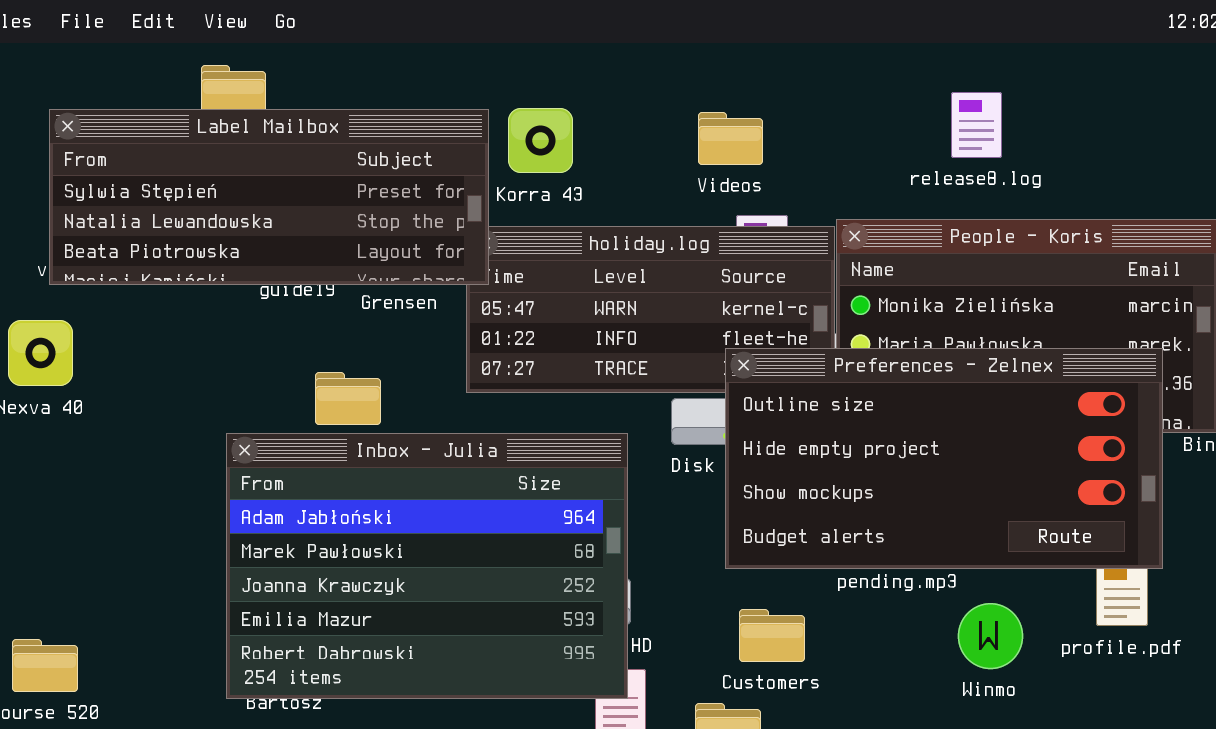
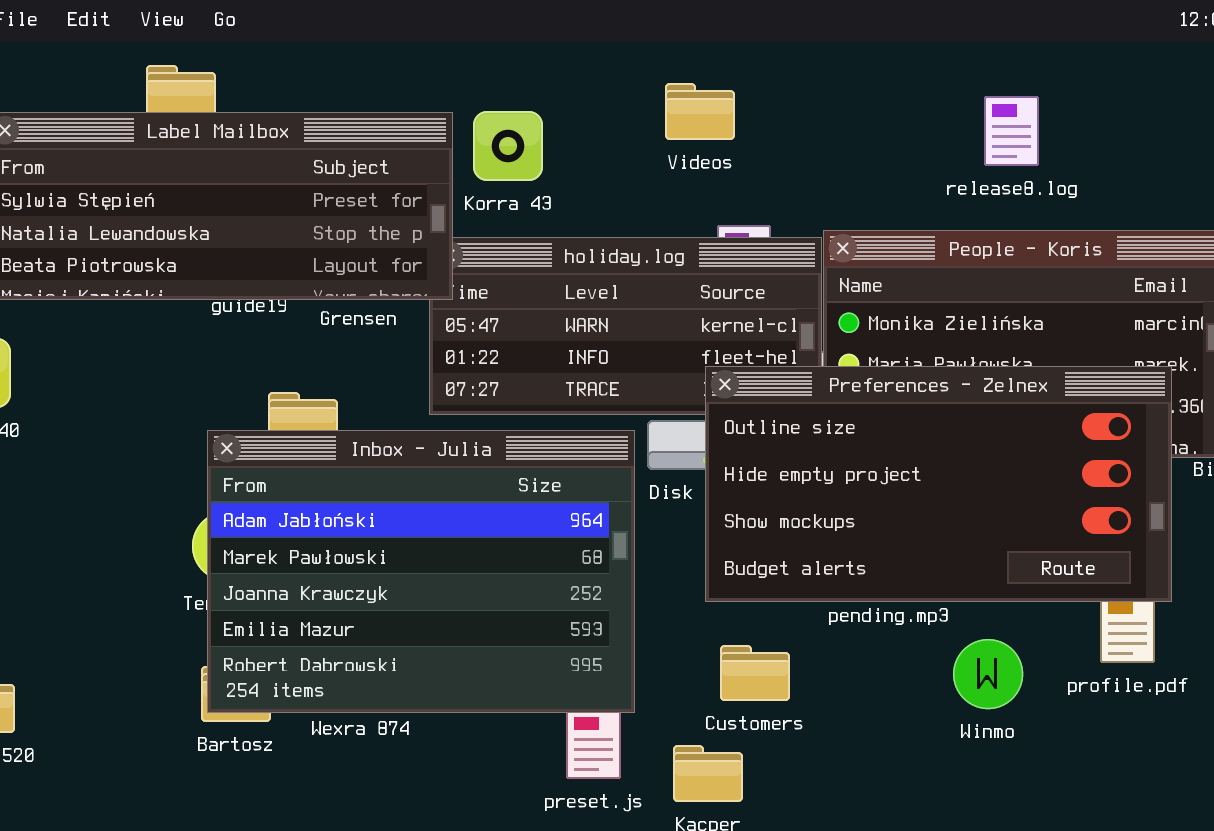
release8.log: [951,92,1002,158] -> [984,96,1039,166], moved
Videos: [698,112,763,165] -> [665,83,735,140], moved
Inbox - Julia: [226,433,628,699] -> [207,430,635,713], moved

